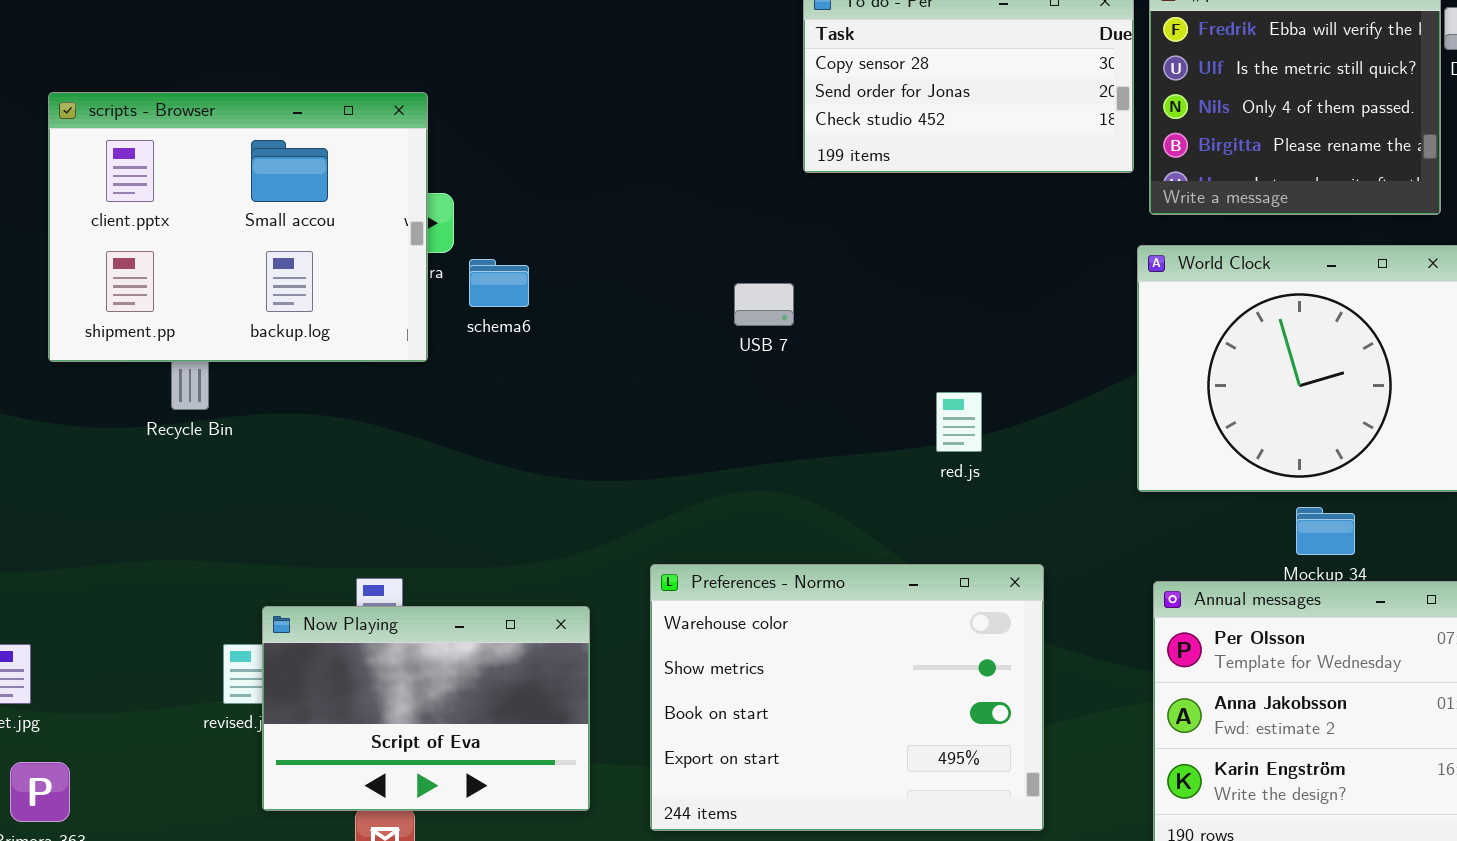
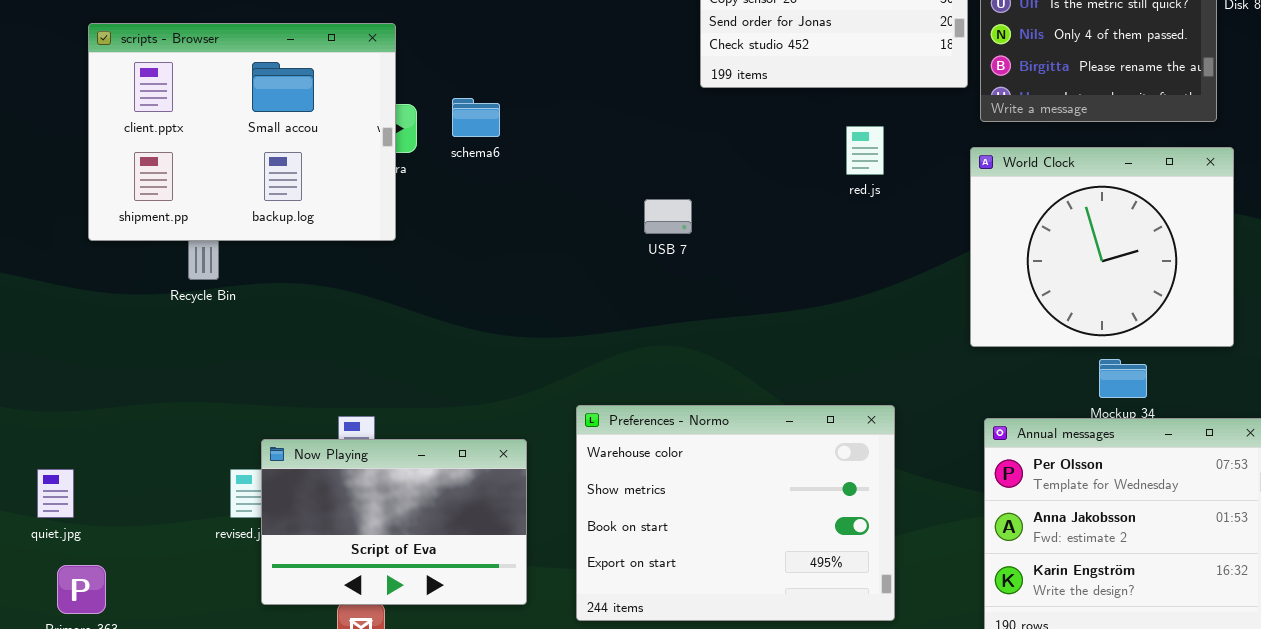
schema6: [469,259,529,307] -> [452,98,500,137], moved
USB 7: [734,283,794,326] -> [644,199,692,234], moved
red.js: [936,392,982,452] -> [846,126,884,175], moved

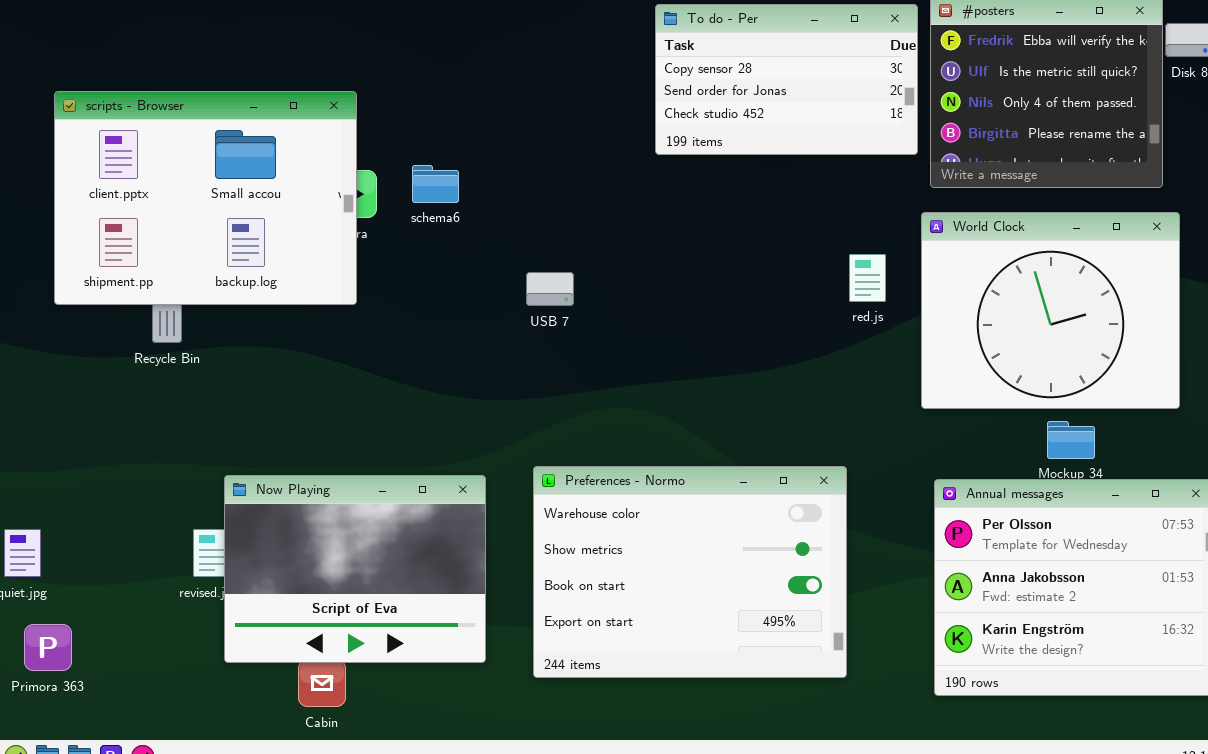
red.js: [846,126,884,175] -> [849,254,886,302], moved
USB 7: [644,199,692,234] -> [526,272,574,306], moved
Now Playing: [261,439,527,605] -> [224,475,486,663], resized

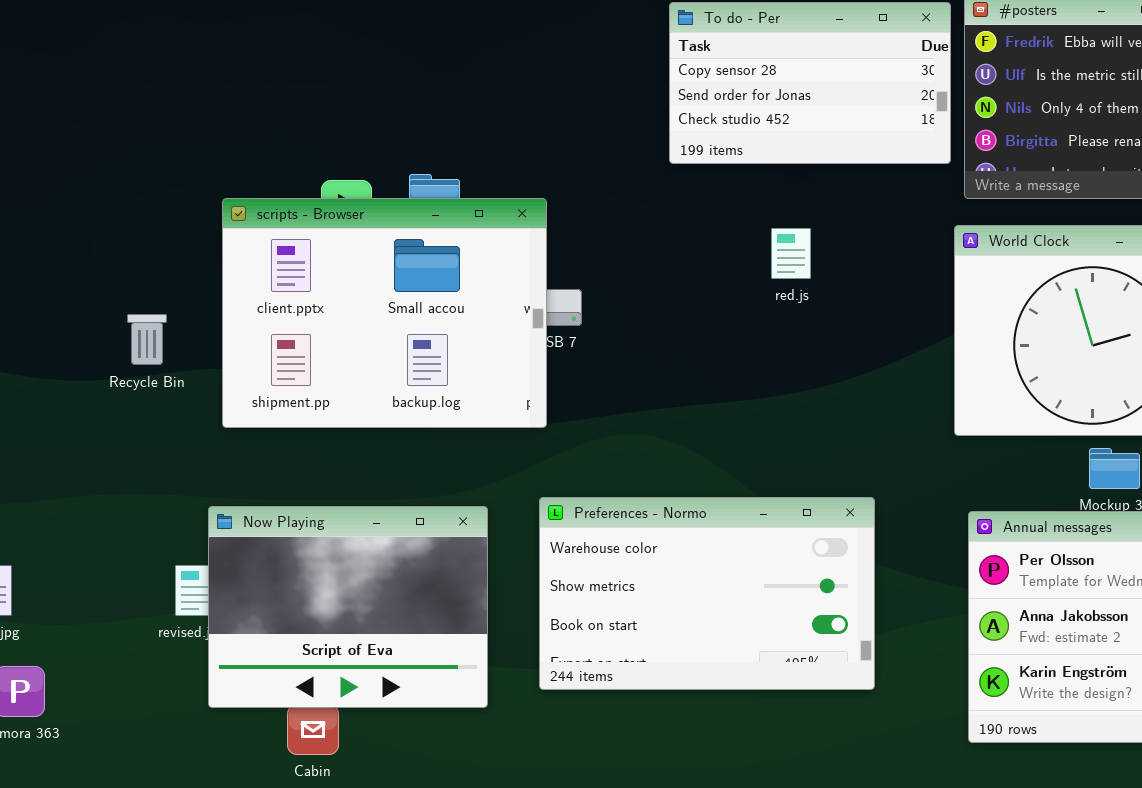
scripts - Browser: [54,91,357,305] -> [222,198,547,428], moved
red.js: [849,254,886,302] -> [771,228,811,279], moved
Preferences - Normo: [533,466,847,678] -> [539,497,875,690], resized

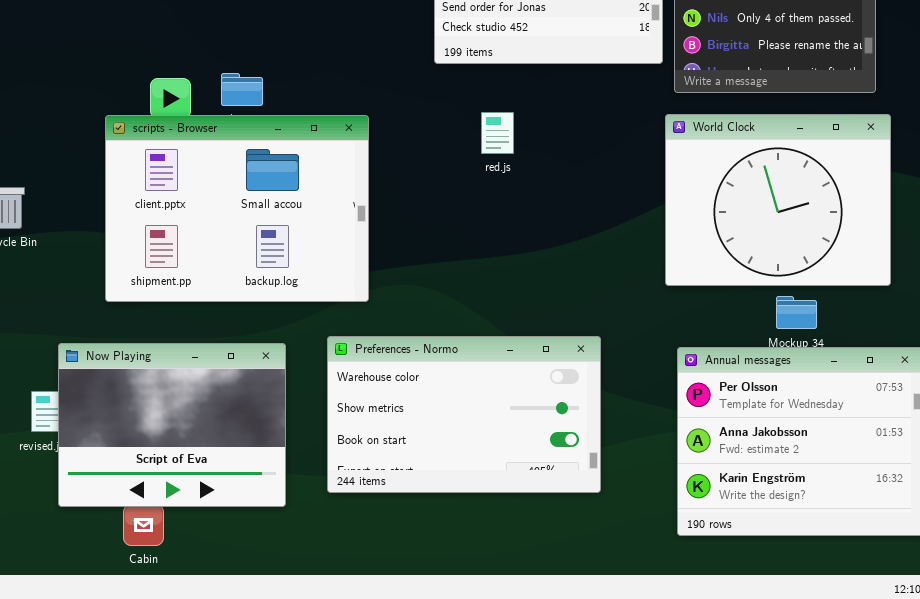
scripts - Browser: [222,198,547,428] -> [105,115,369,302], moved
red.js: [771,228,811,279] -> [481,112,514,154], moved

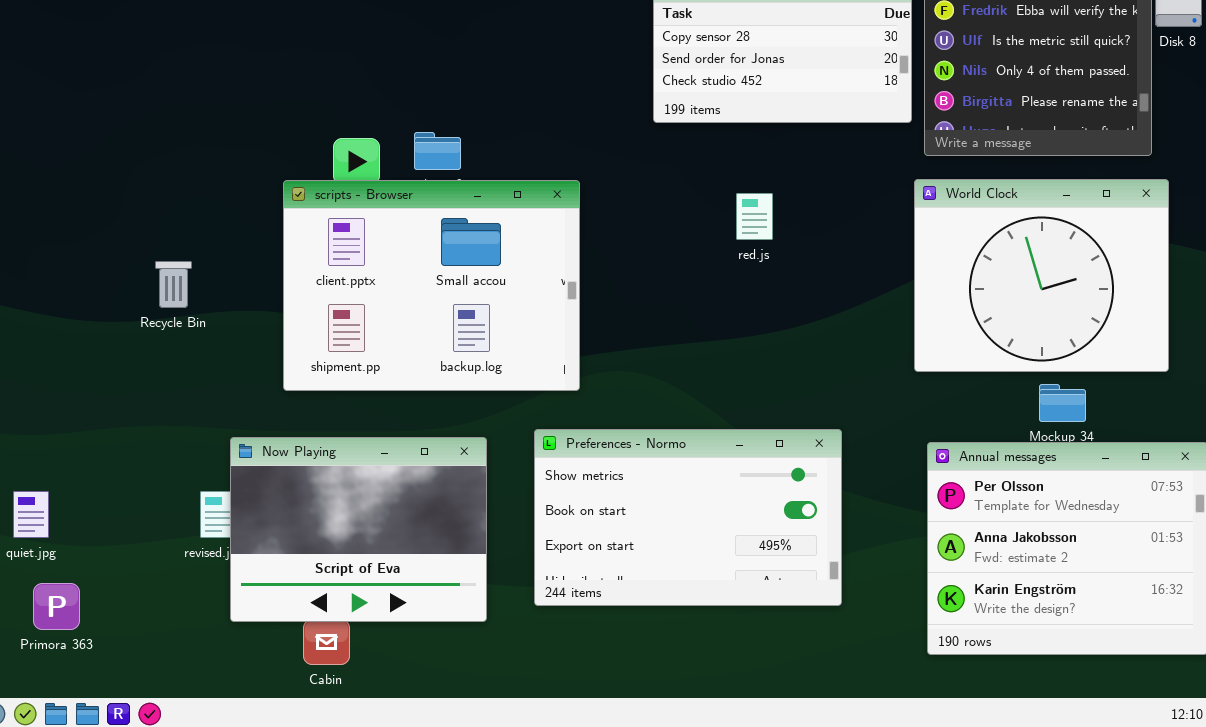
red.js: [481,112,514,154] -> [736,193,773,240], moved
Preferences - Normo: [327,336,601,493] -> [534,429,842,606], scrolled down 1 row

